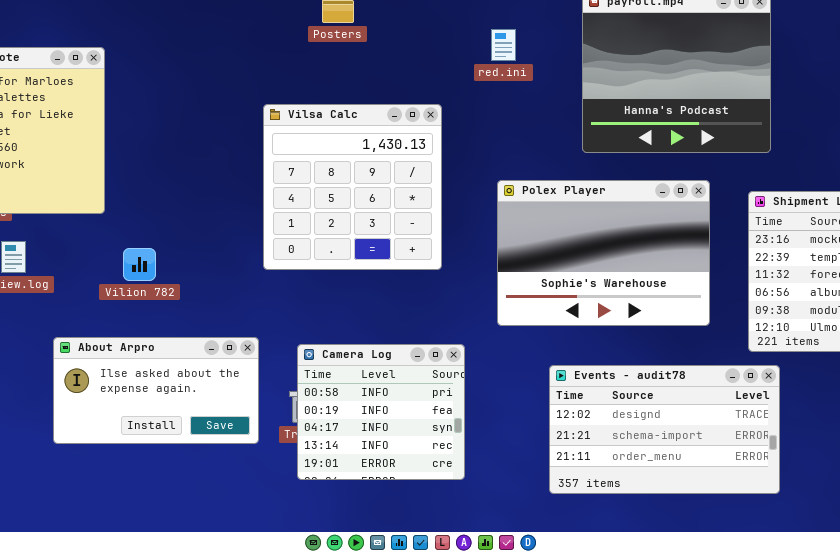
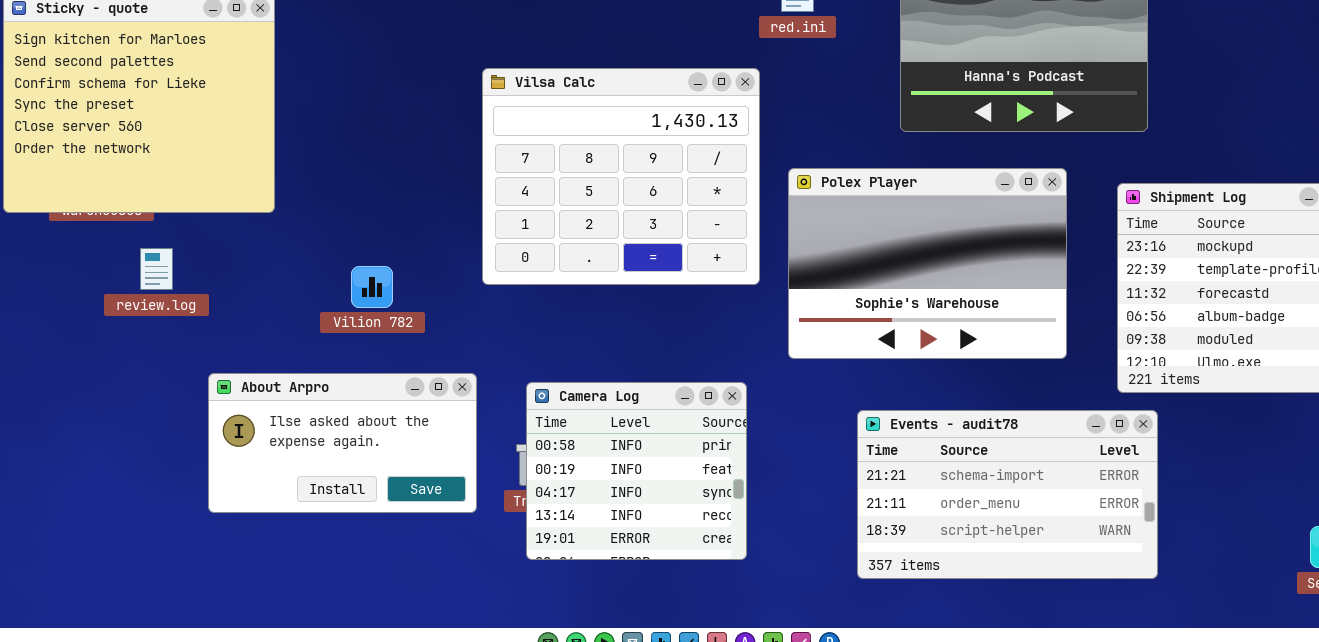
Vilsa Calc: [263,104,442,270] -> [482,68,760,285], resized
Vilion 782: [123,248,156,281] -> [351,266,393,308], moved
Events - audit78: [549,365,780,494] -> [857,410,1158,579], scrolled down 1 row

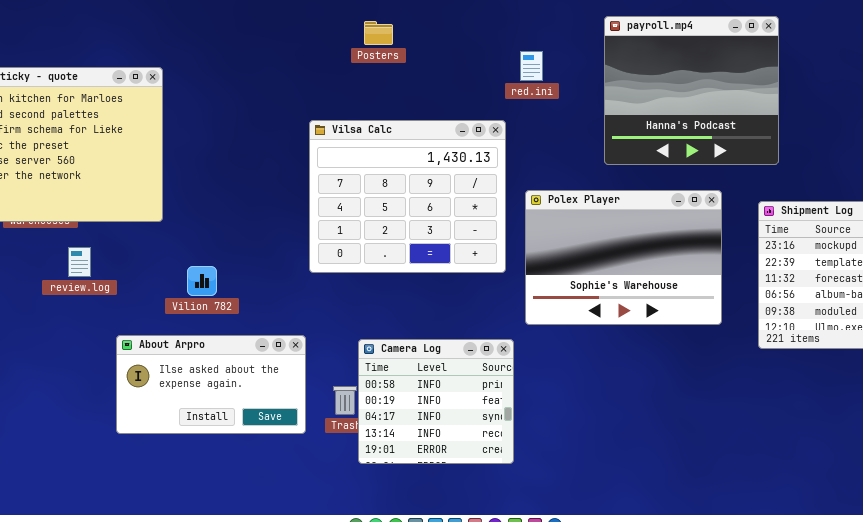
Vilion 782: [351,266,393,308] -> [187,266,217,296], moved
Camera Log: [526,382,747,560] -> [358,339,514,464], moved
Events - audit78: [857,410,1158,579] -> none, closed

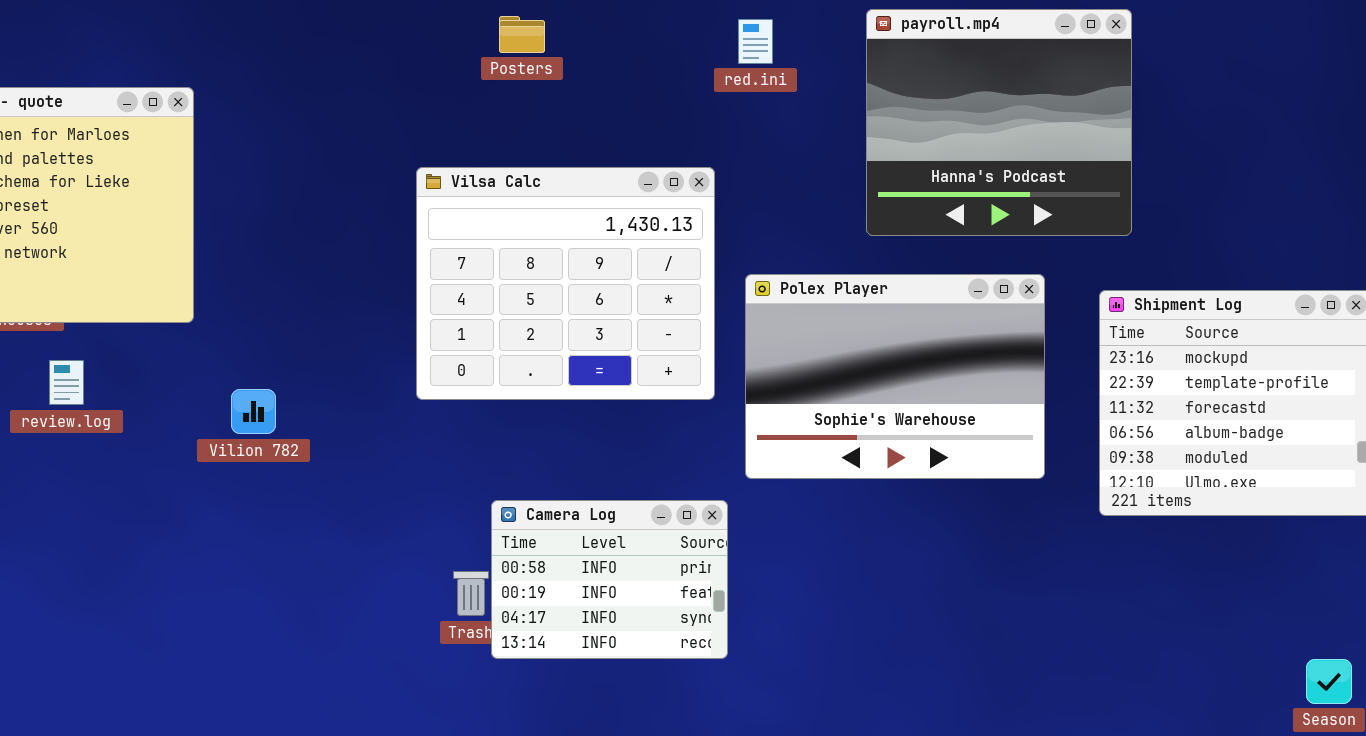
red.ini: [520,51,543,81] -> [738,19,773,64], moved
About Arpro: [116,335,306,434] -> none, closed
Camera Log: [358,339,514,464] -> [491,500,728,659], resized

